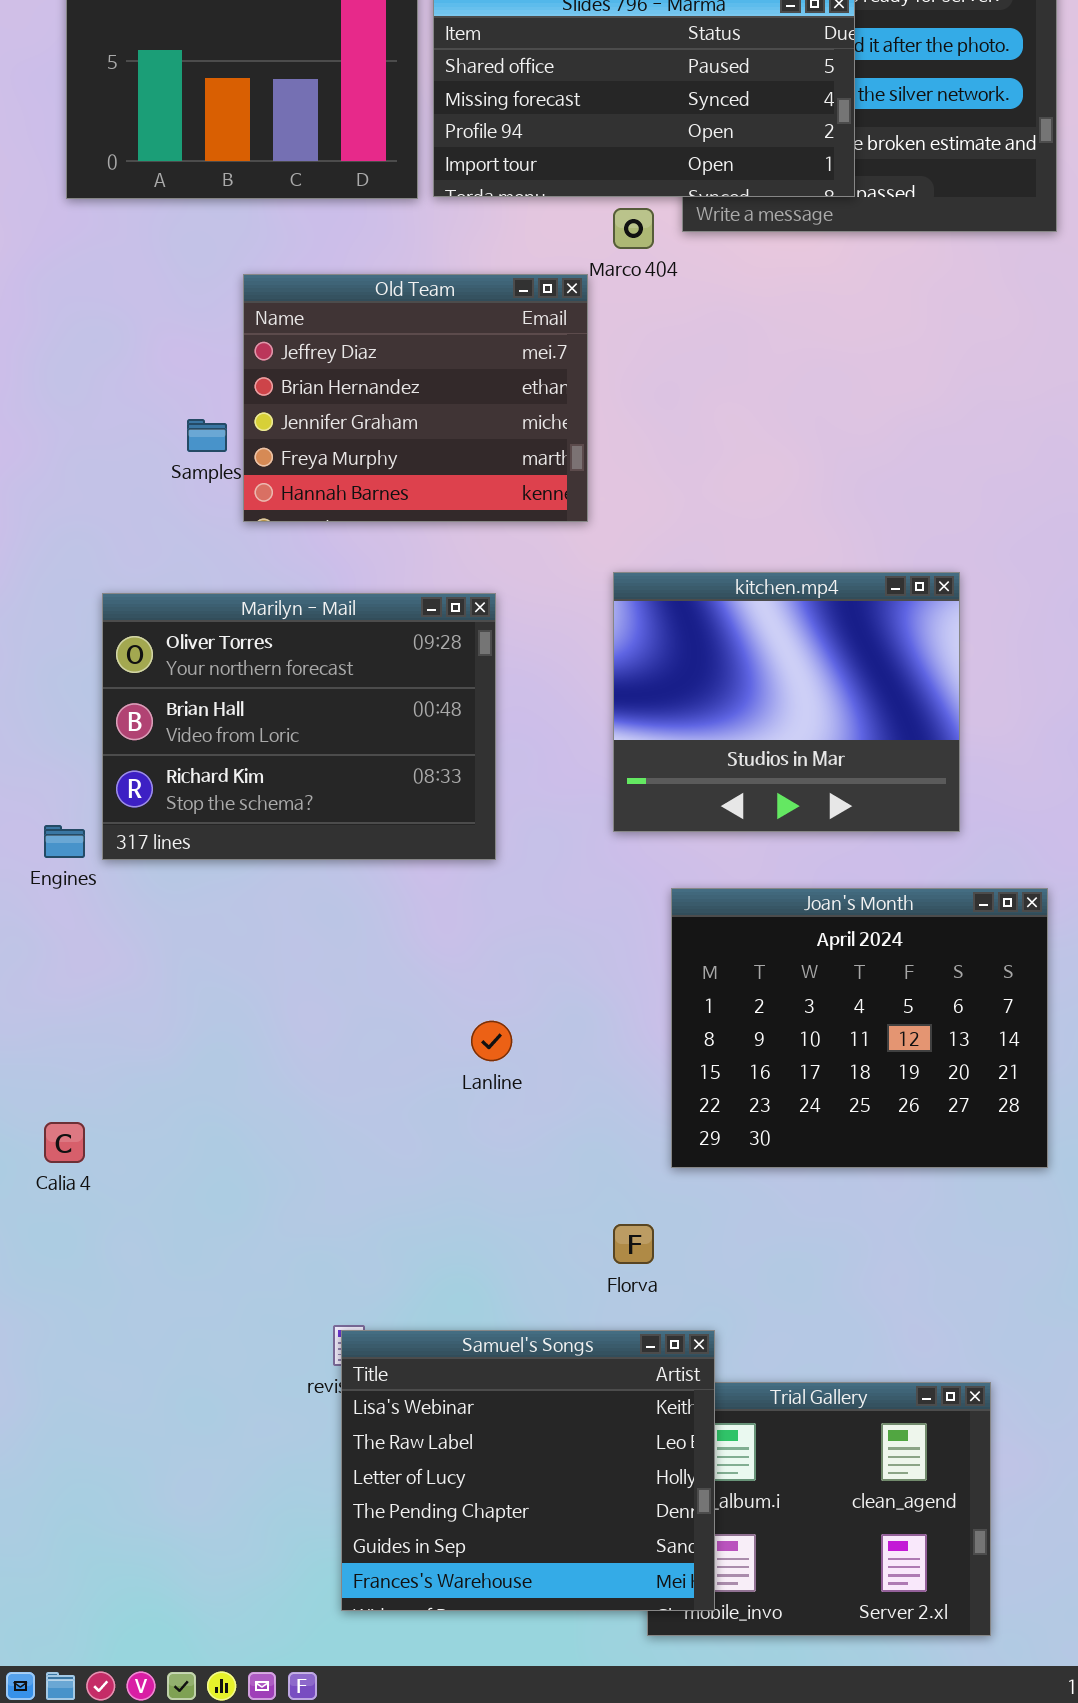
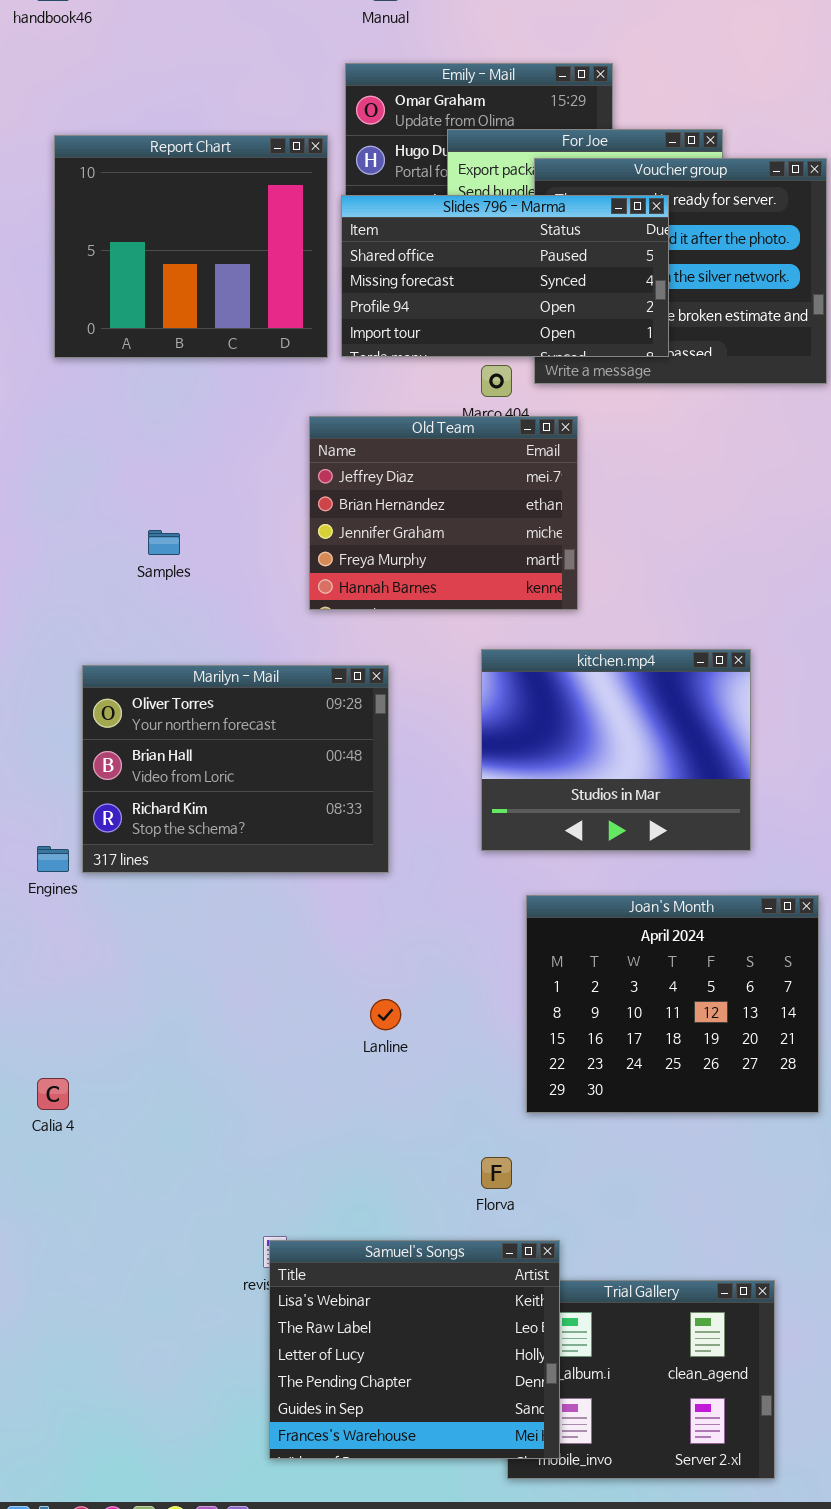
Old Team: [243,274,588,522] -> [309,416,578,610], moved

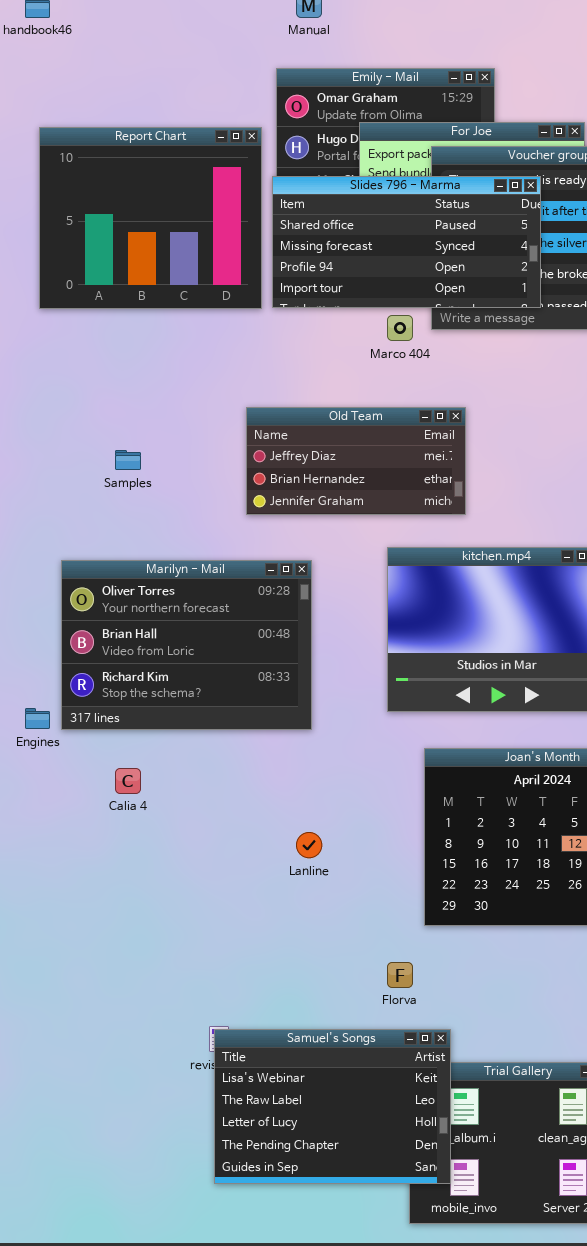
Old Team: [309,416,578,610] -> [246,407,466,515], resized
Calia 4: [37,1078,69,1110] -> [115,768,141,794], moved
Samuel's Songs: [269,1240,560,1459] -> [214,1029,451,1184], resized

